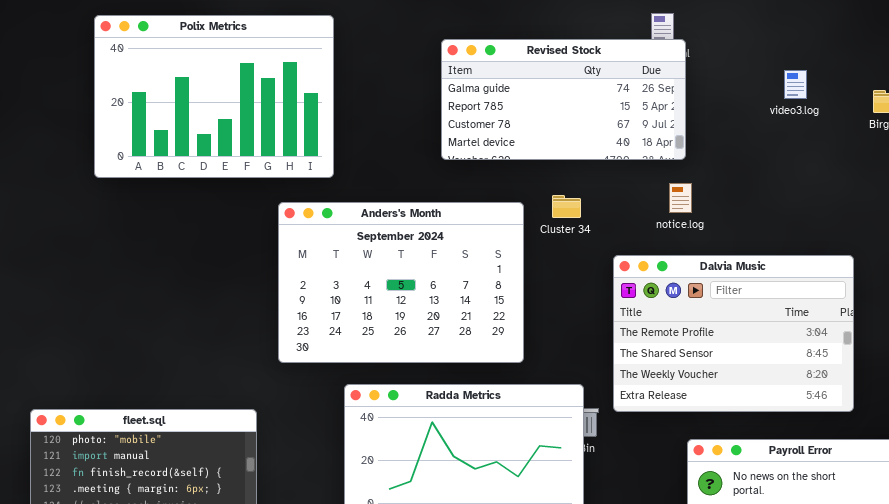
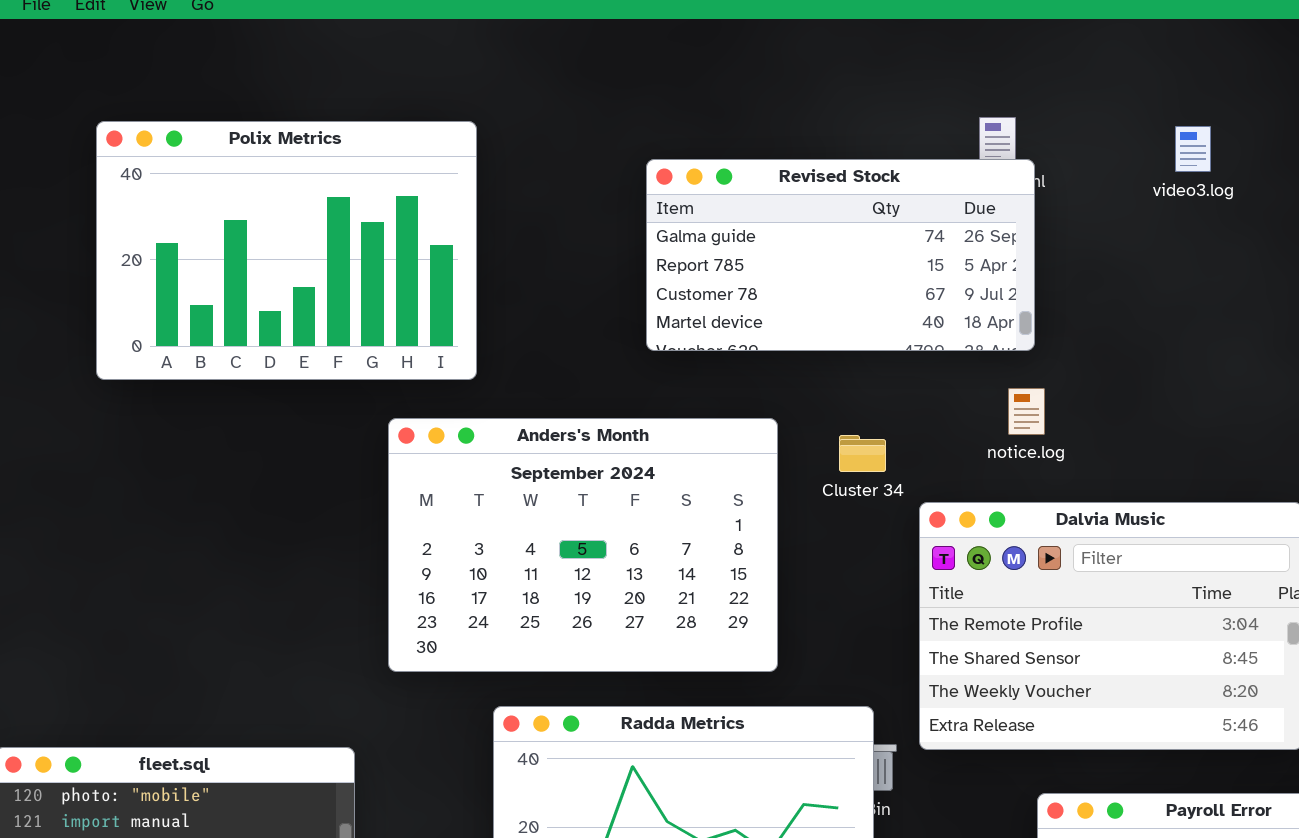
video3.log: [784,70,807,99] -> [1175,126,1211,172], moved
Cluster 34: [552,195,581,218] -> [839,435,886,472], moved

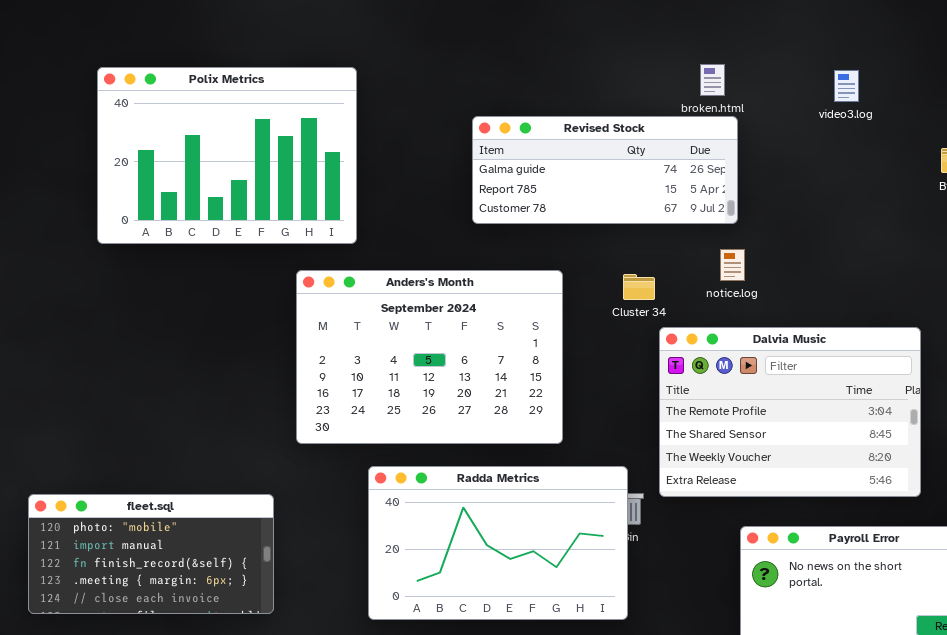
Revised Stock: [646,159,1035,351] -> [472,116,738,224], resized
Cluster 34: [839,435,886,472] -> [623,274,655,300], moved

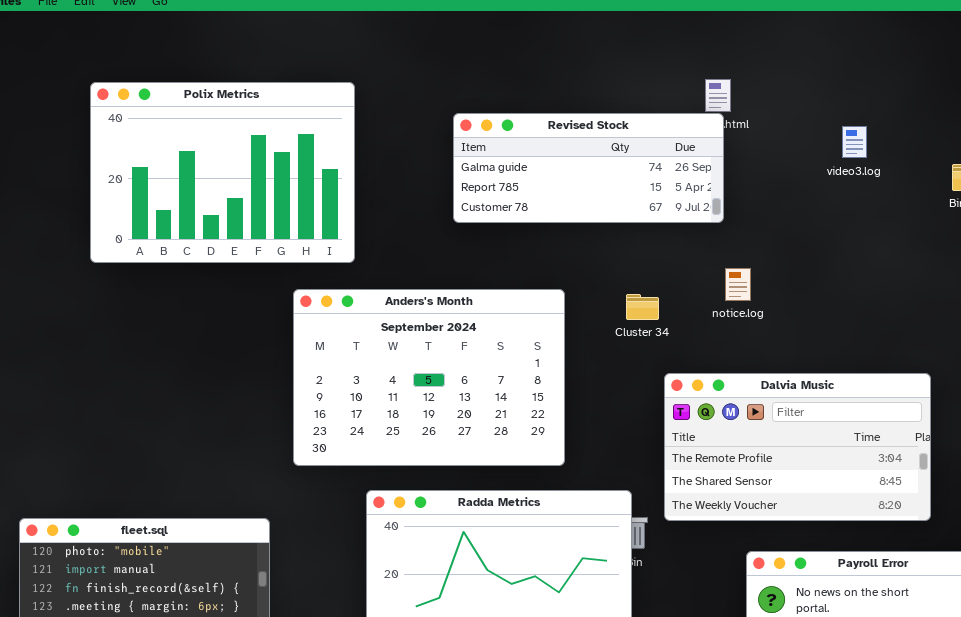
video3.log: [834,70,859,102] -> [842,126,867,158], moved
Revised Stock: [472,116,738,224] -> [453,113,724,223], moved
Dalvia Music: [659,327,921,497] -> [664,373,931,521], resized

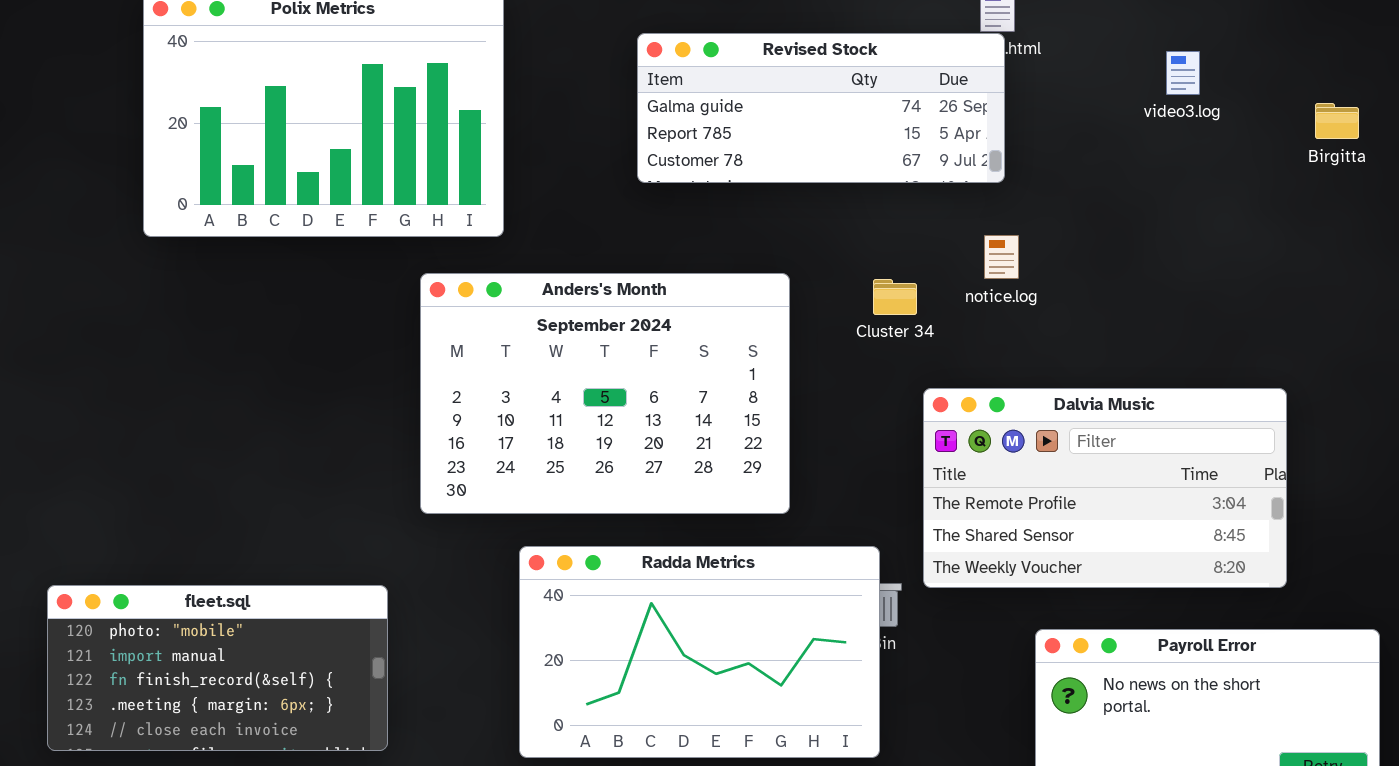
notice.log: [725,268,751,301] -> [984,235,1019,279], moved

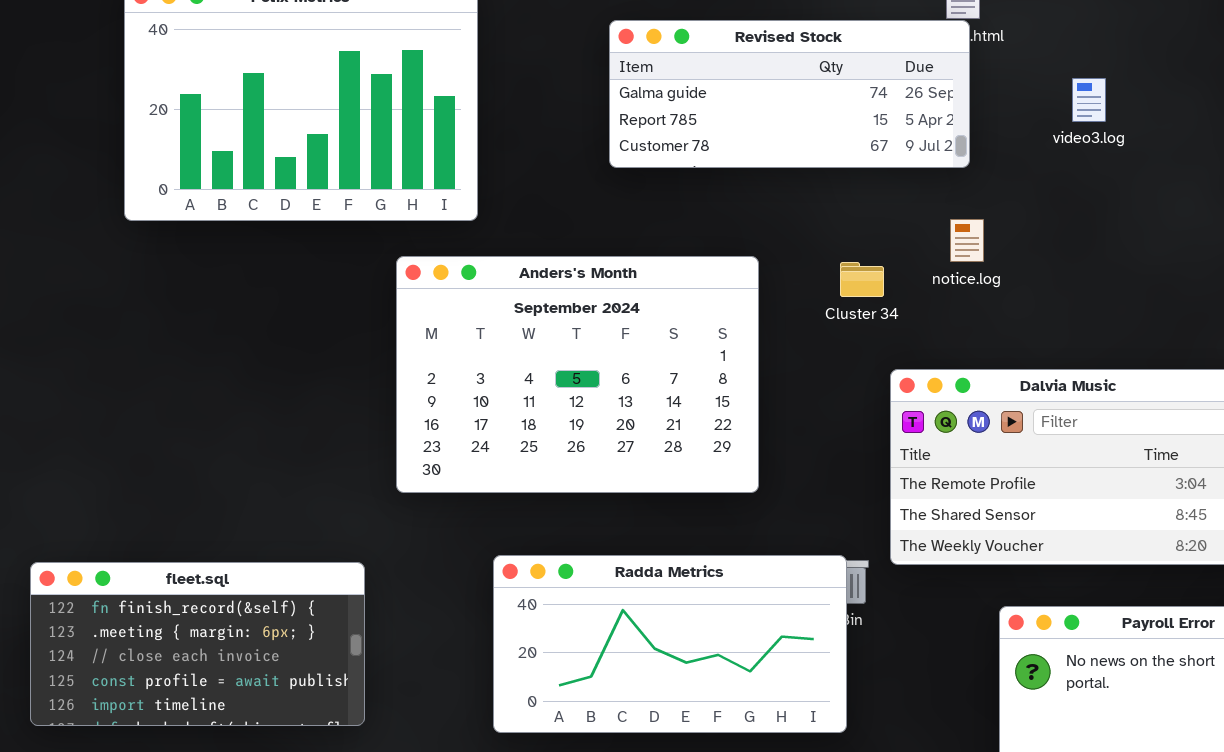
video3.log: [1166,51,1200,95] -> [1072,78,1106,122], moved
Radda Metrics: [519,546,880,758] -> [493,555,847,733], resized
fleet.sql: [47,585,388,751] -> [30,562,365,726], scrolled down 2 rows

